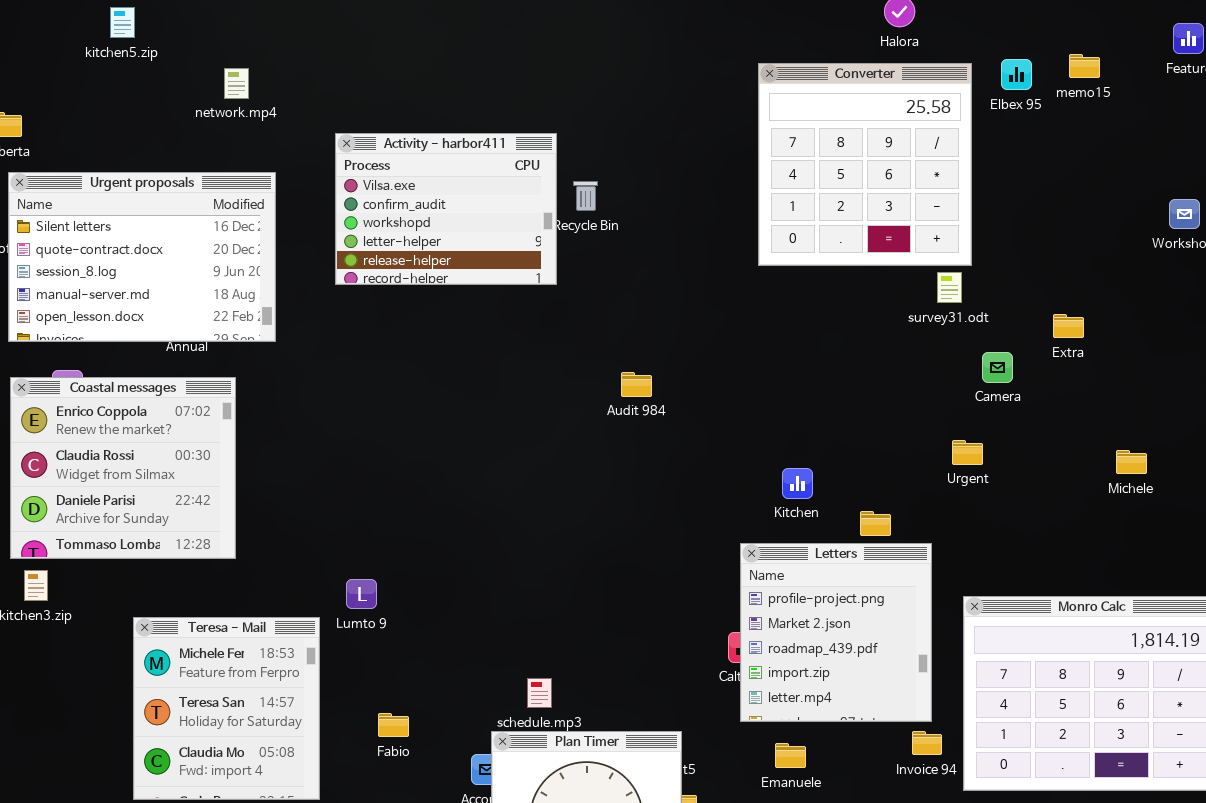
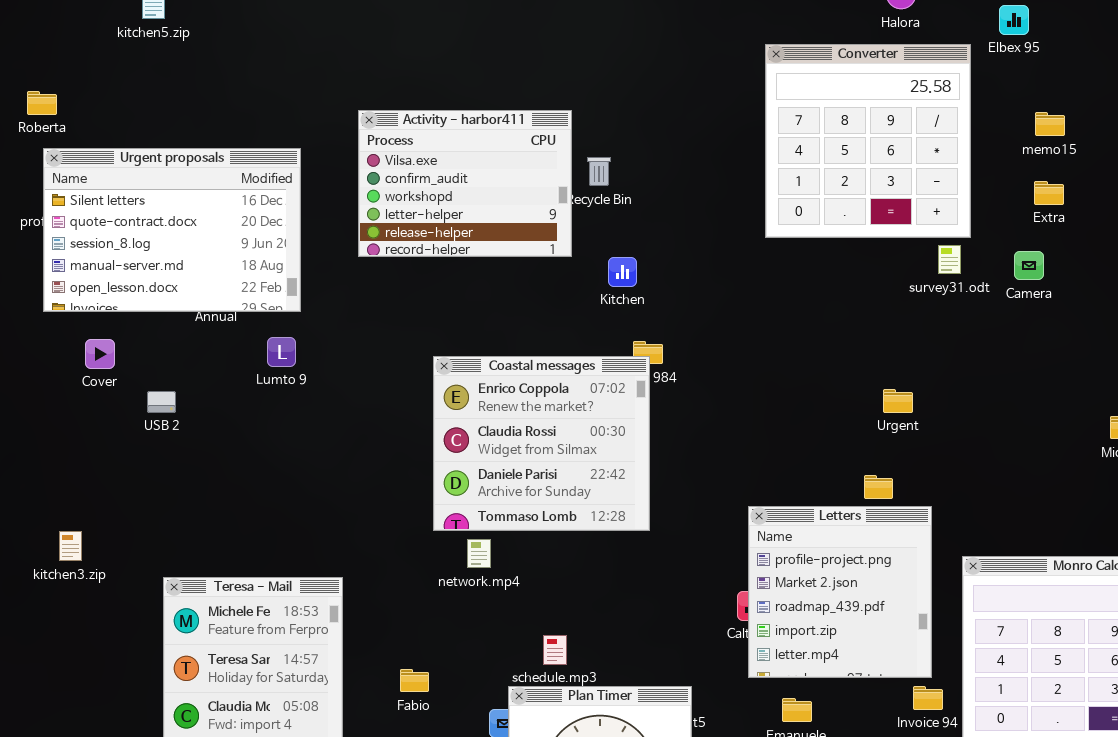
memo15: [1069,54,1100,78] -> [1035,112,1065,136], moved
Elbex 95: [1001,59,1032,90] -> [999,5,1029,35], moved
network.mp4: [224,68,249,99] -> [467,539,491,568], moved
Extra: [1053,314,1084,338] -> [1034,181,1064,205], moved
Camera: [982,352,1013,383] -> [1014,251,1044,280], moved
Coastal messages: [10,377,236,559] -> [433,356,650,531], moved
Urgent: [952,440,983,465] -> [883,389,913,413], moved
Kitchen: [782,468,813,499] -> [608,257,637,287], moved
Lumto 9: [346,579,377,609] -> [267,337,296,367], moved

